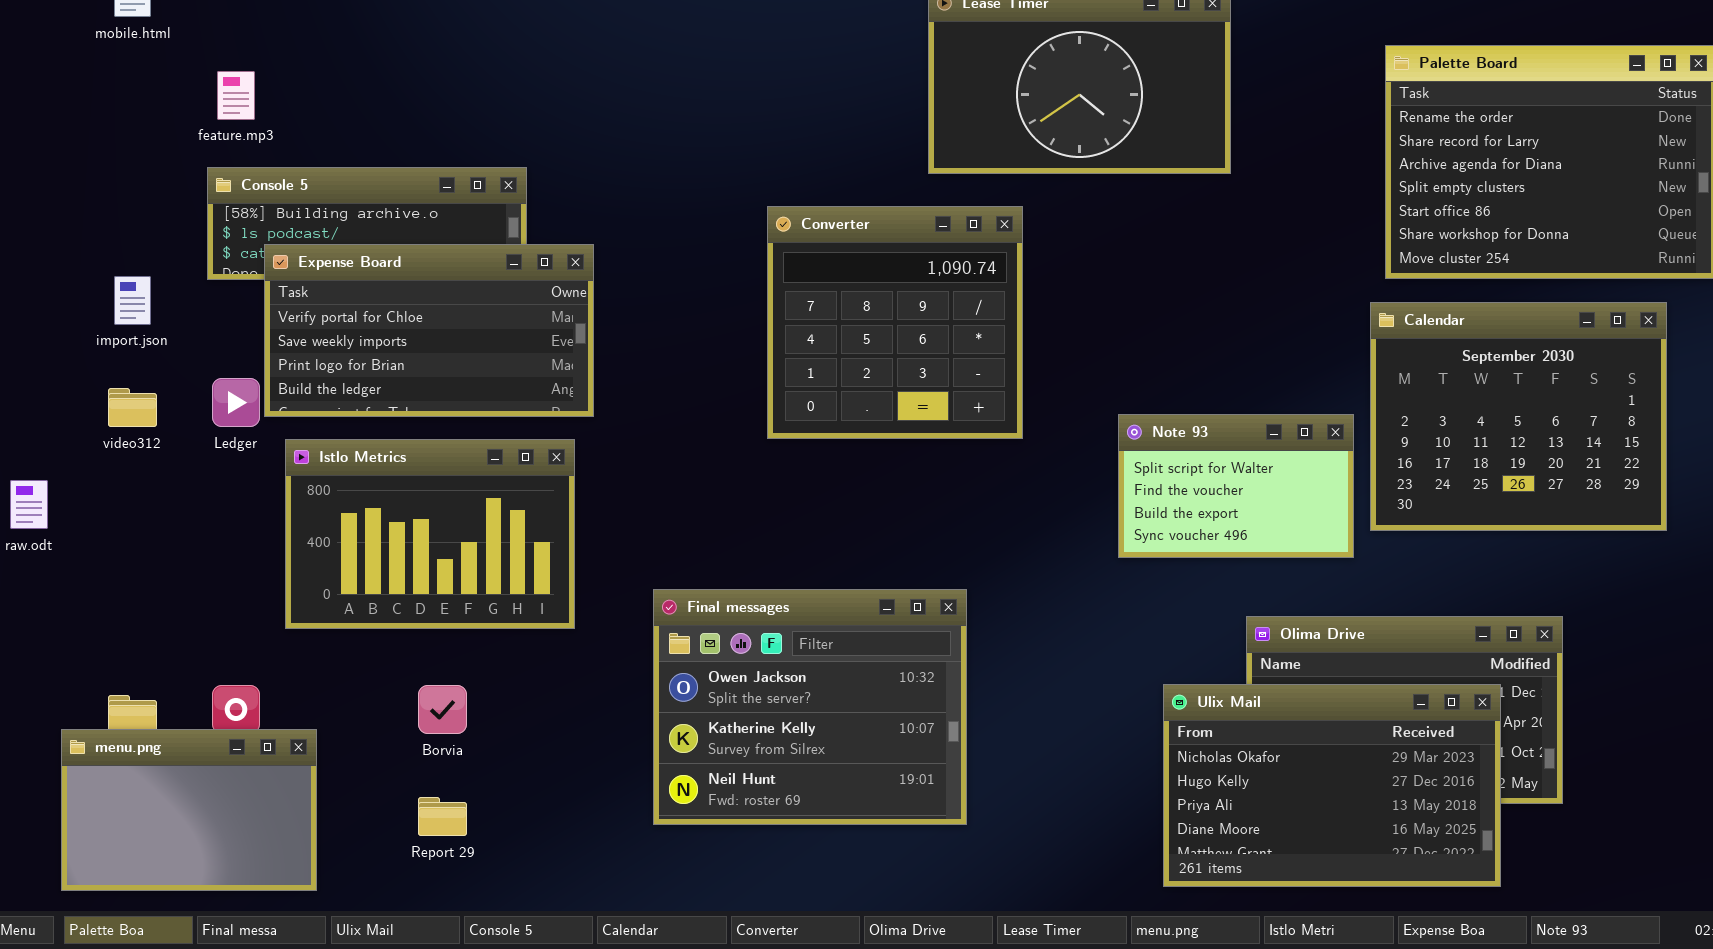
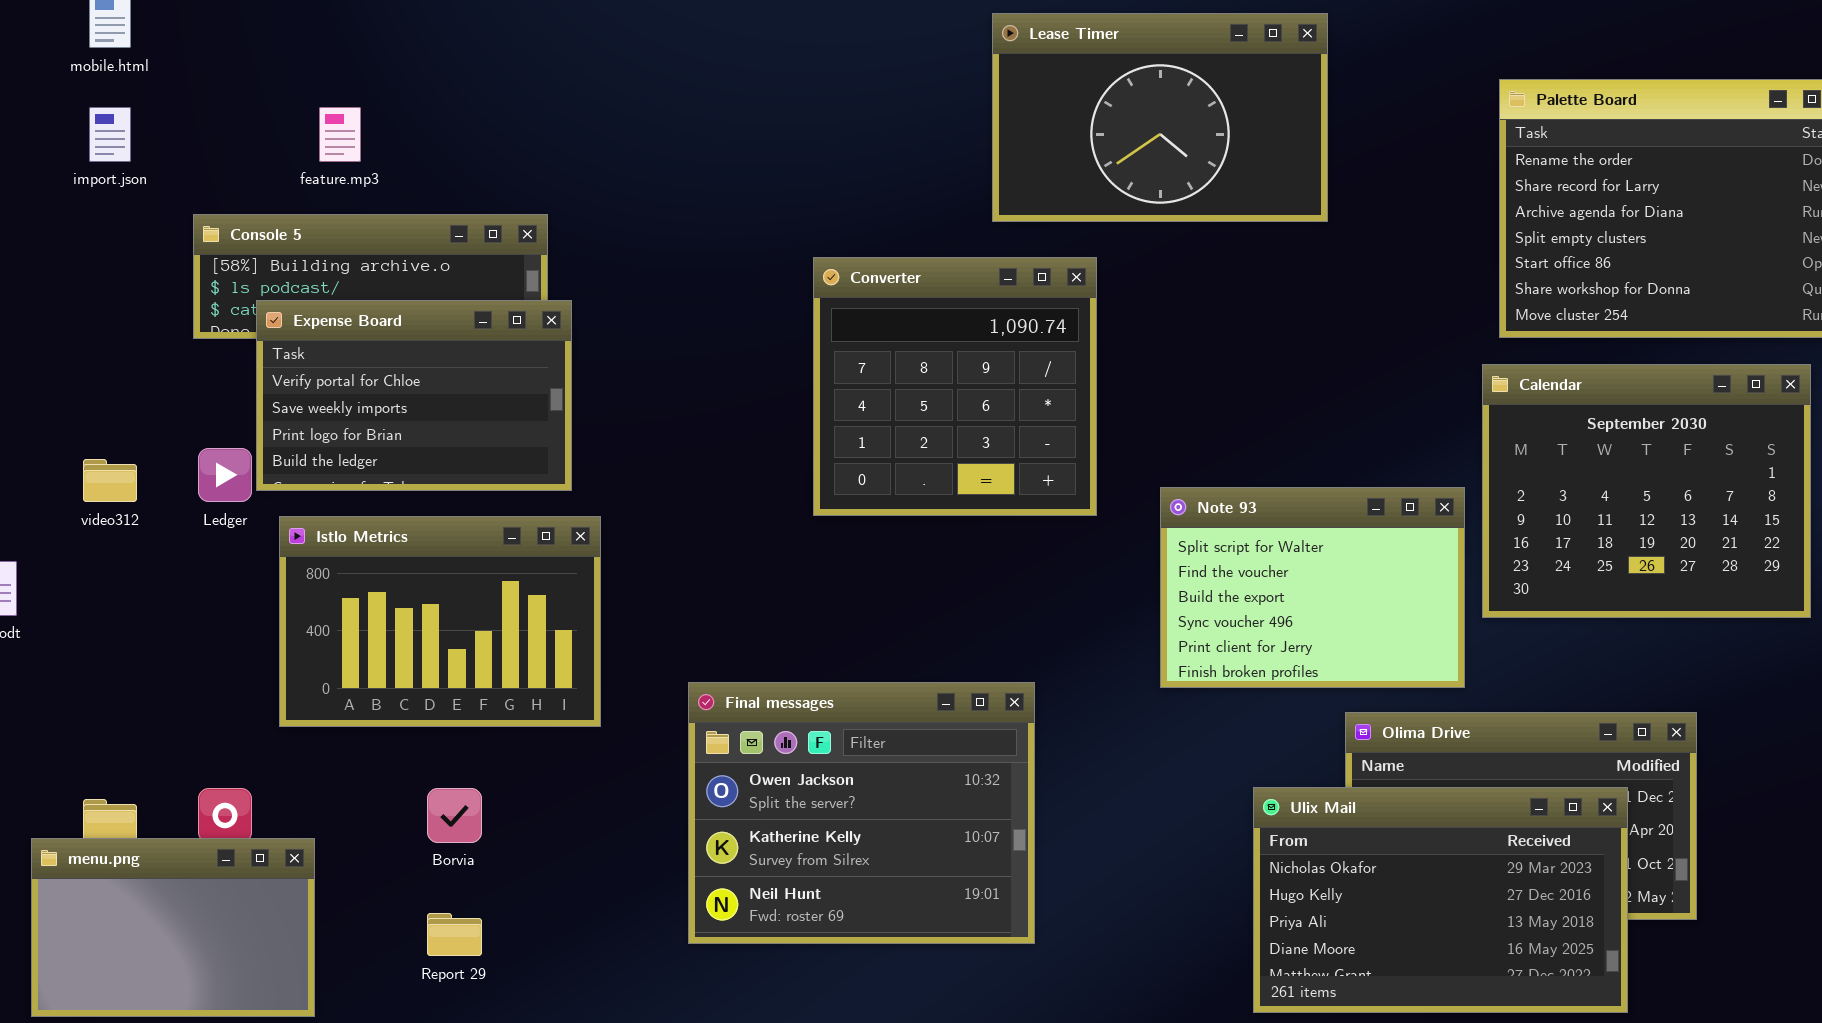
feature.mp3: [217,71,255,120] -> [319,107,361,162], moved
Expense Board: [264,244,594,417] -> [256,300,572,491], resized
import.json: [114,276,151,325] -> [89,107,131,162], moved
Note 93: [1118,414,1354,558] -> [1160,487,1465,688], resized

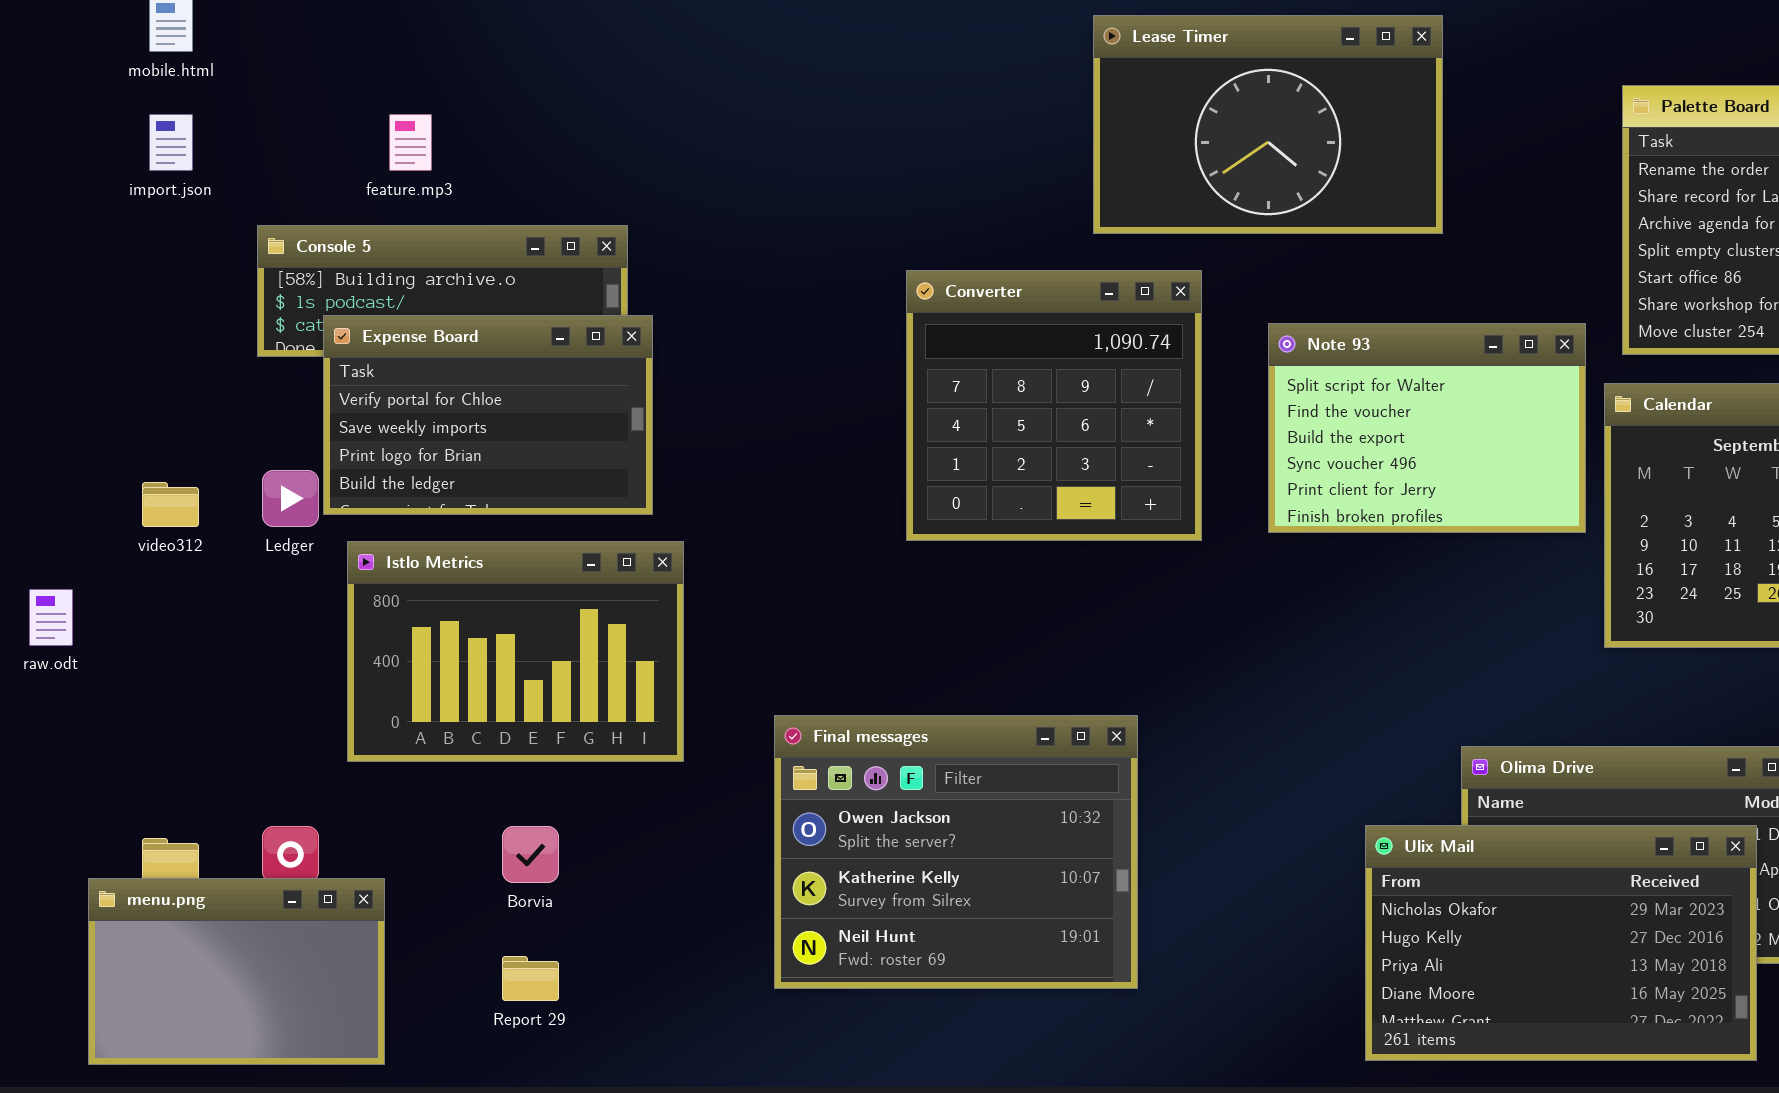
Note 93: [1160,487,1465,688] -> [1268,323,1586,533], moved

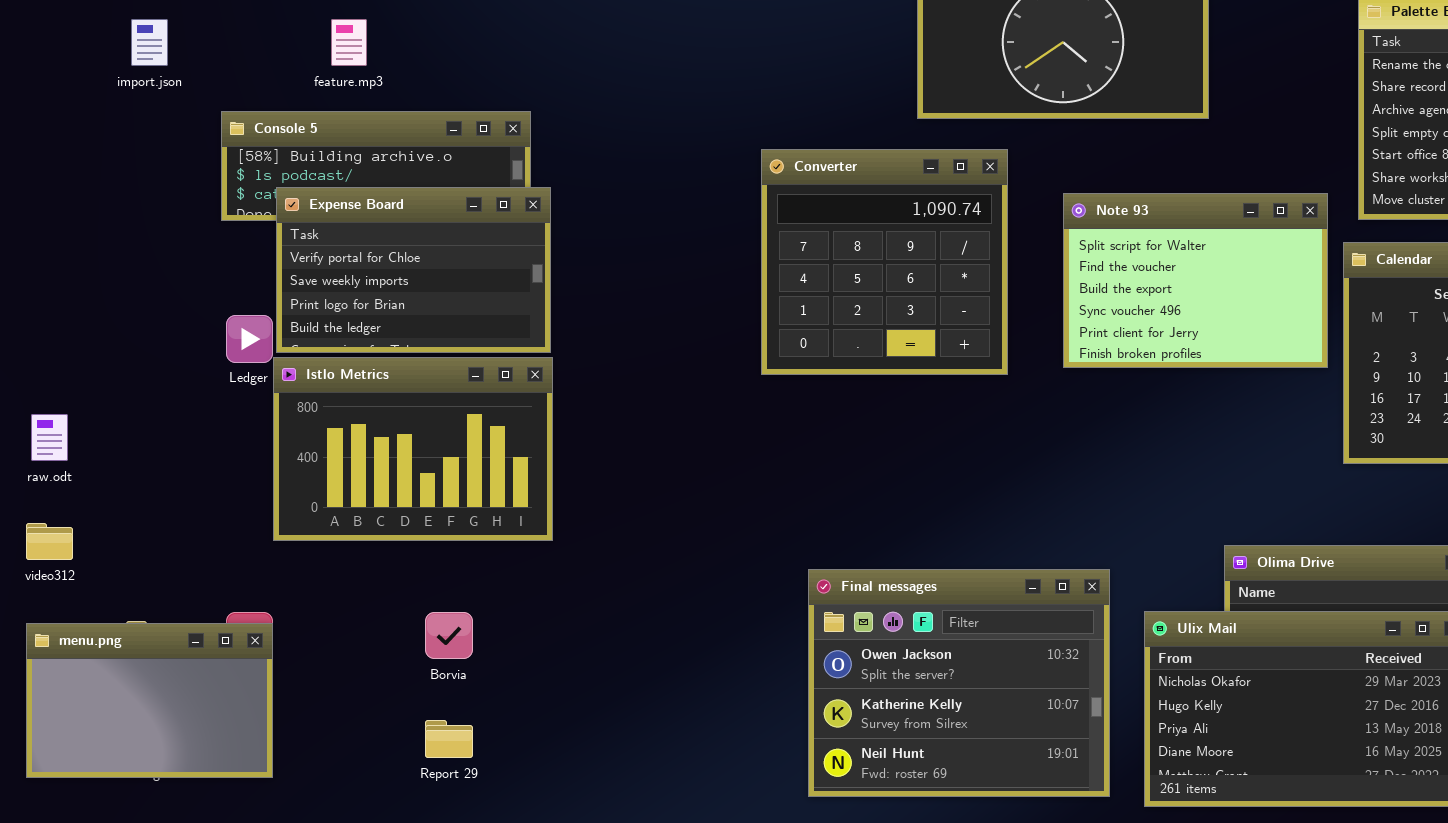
video312: [142,482,199,527] -> [26,523,73,560], moved
Istlo Metrics: [347,541,684,762] -> [273,357,553,541], moved
Final messages: [774,715,1138,989] -> [808,569,1110,797], moved
menu.png: [88,878,385,1065] -> [26,623,273,778], moved

